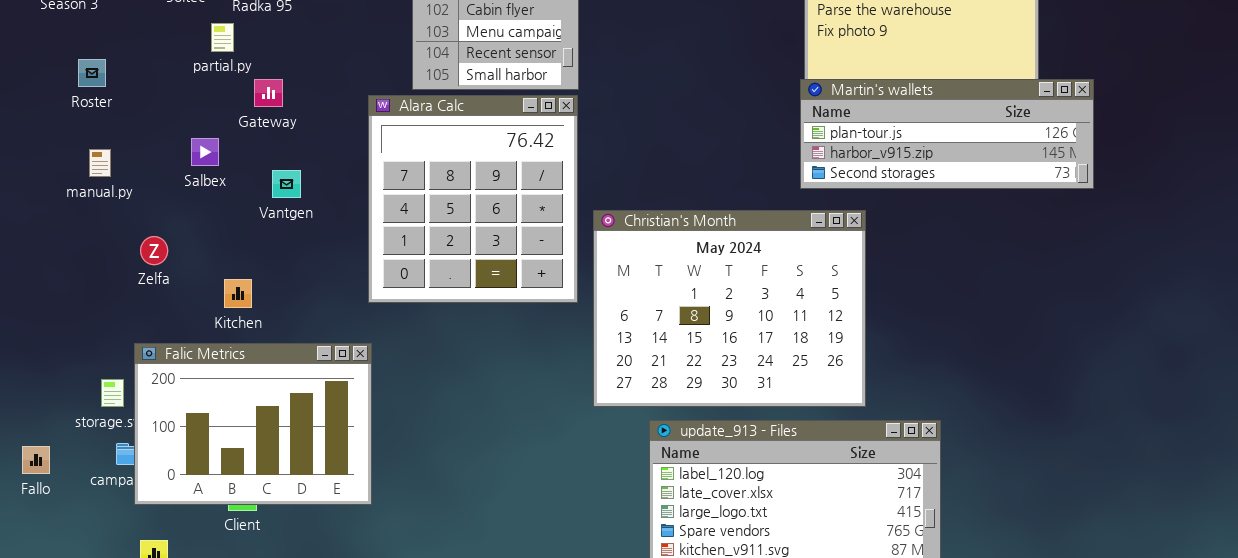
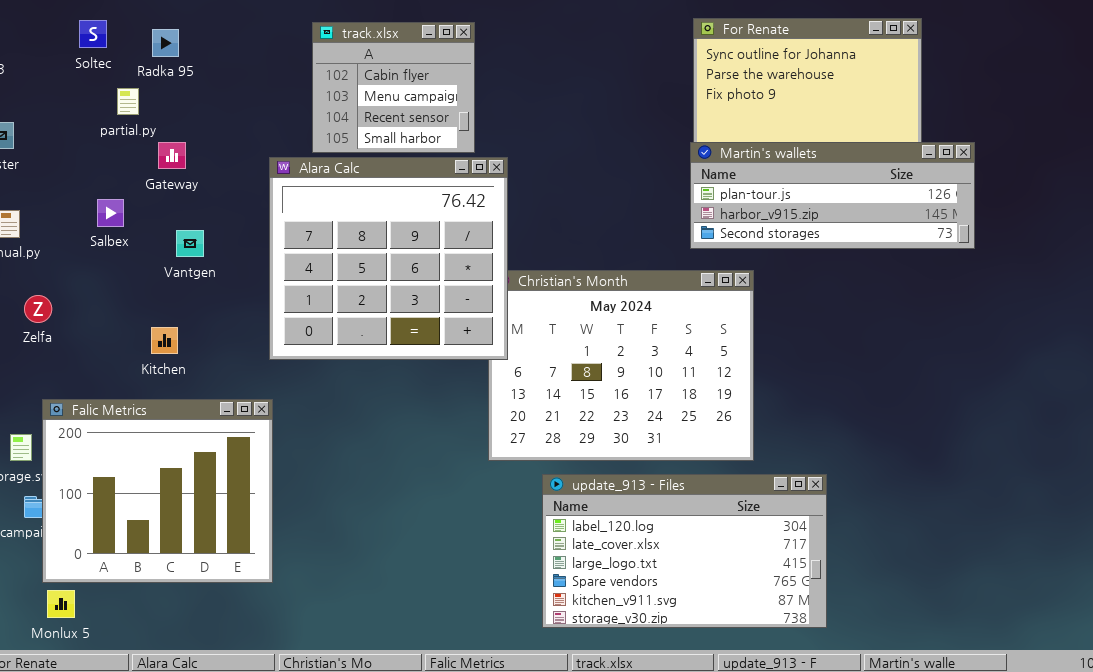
Alara Calc: [368,95,578,303] -> [269,157,508,360], resized
Zelfa: [140,236,168,265] -> [24,295,52,323], moved
Kitchen: [224,279,252,308] -> [151,327,178,354], moved
Falic Metrics: [134,343,372,505] -> [42,399,273,583], resized

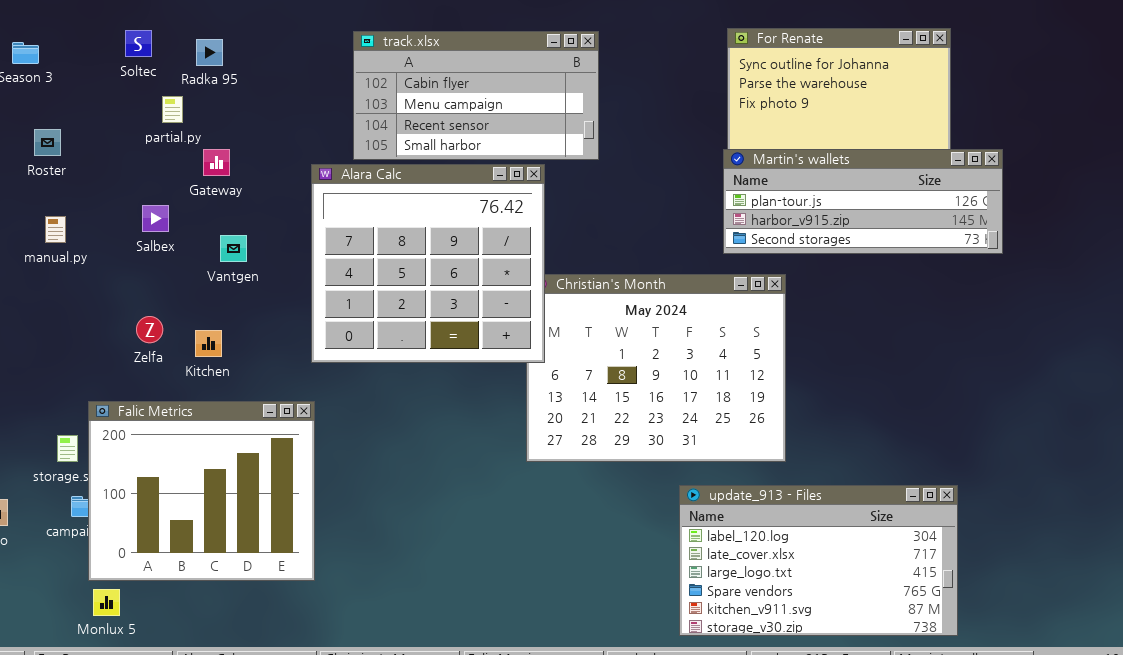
track.xlsx: [312,22,475,153] -> [353,31,599,160], resized
Zelfa: [24,295,52,323] -> [136,316,163,343], moved
update_913 - Files: [542,474,827,628] -> [679,485,958,636], moved

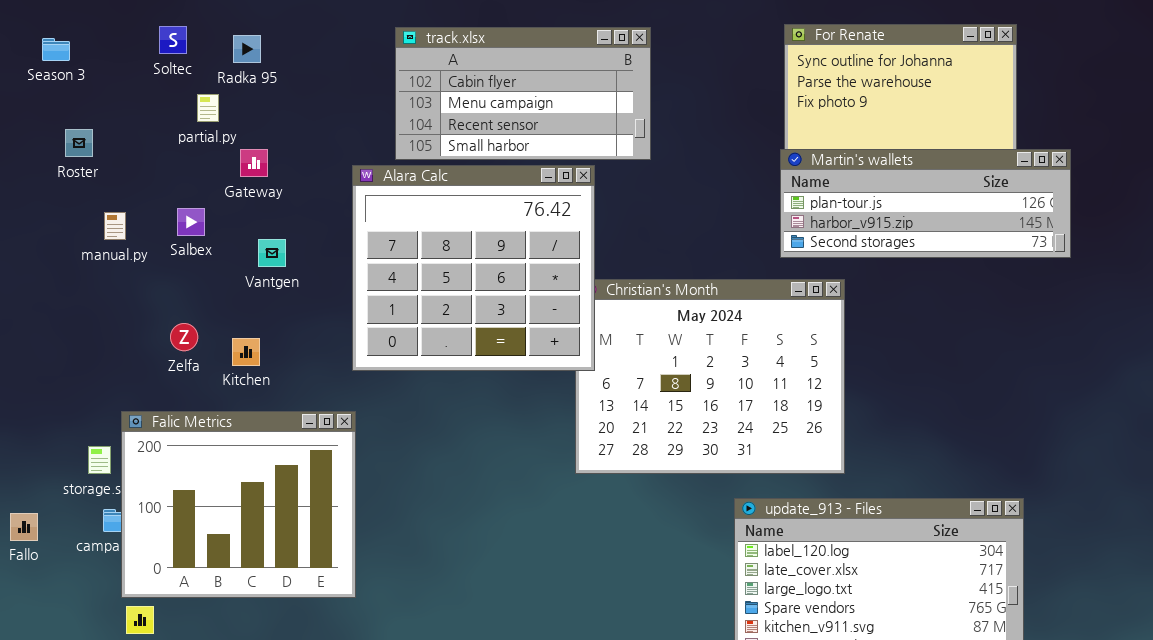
manual.py: [45,216,66,243] -> [104,212,126,240], moved

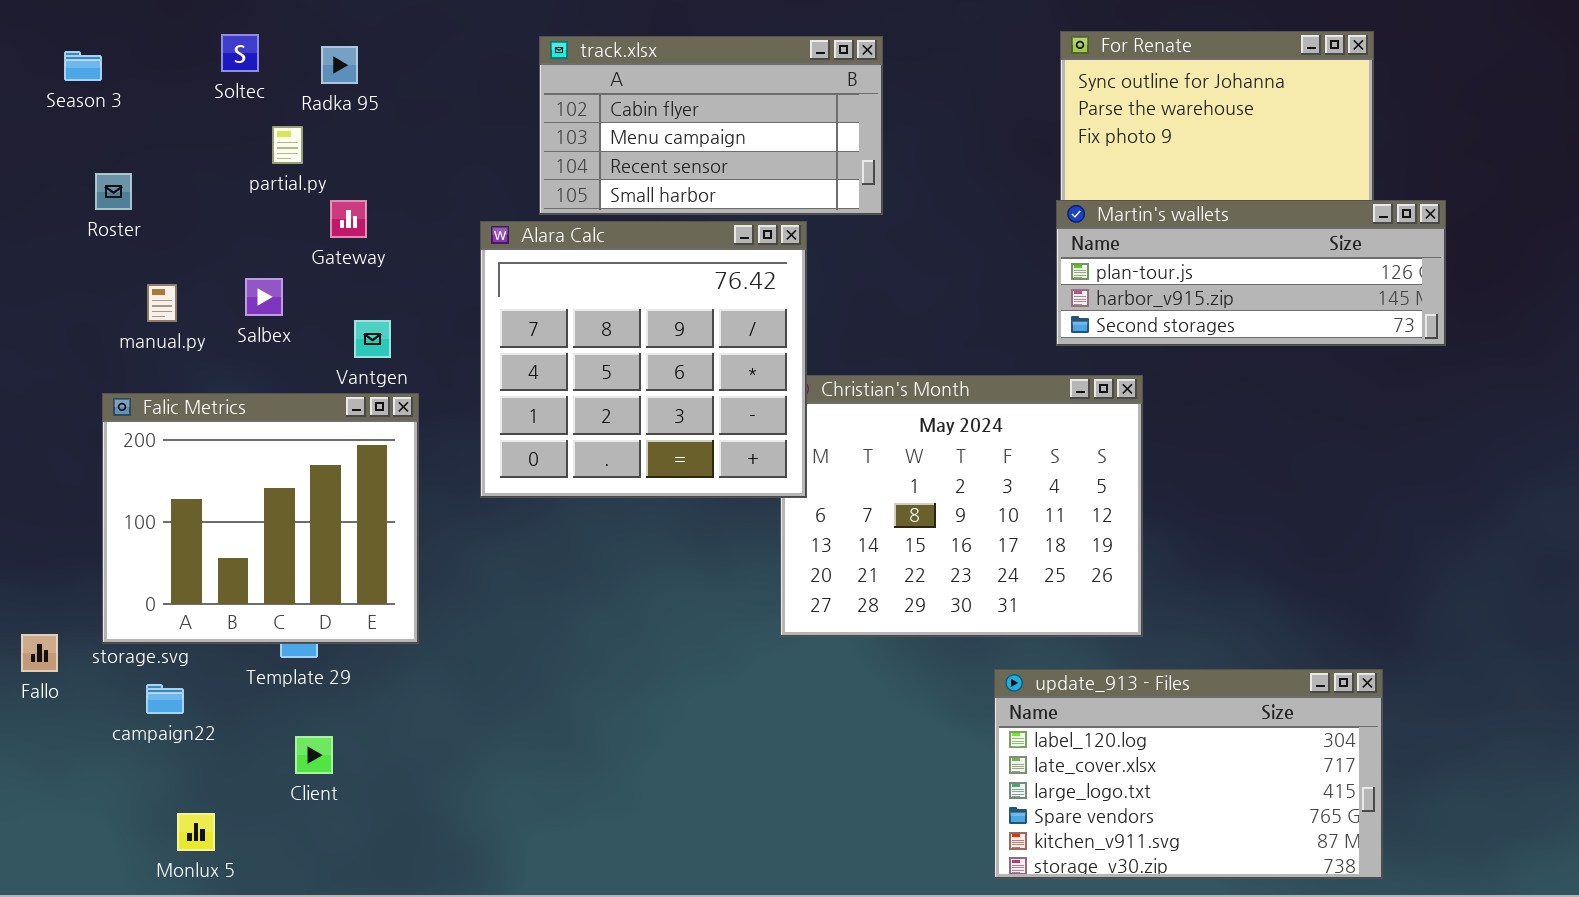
Falic Metrics: [121,411,356,598] -> [102,393,419,644], moved
Fallo: [10,513,38,541] -> [21,634,58,672], moved

